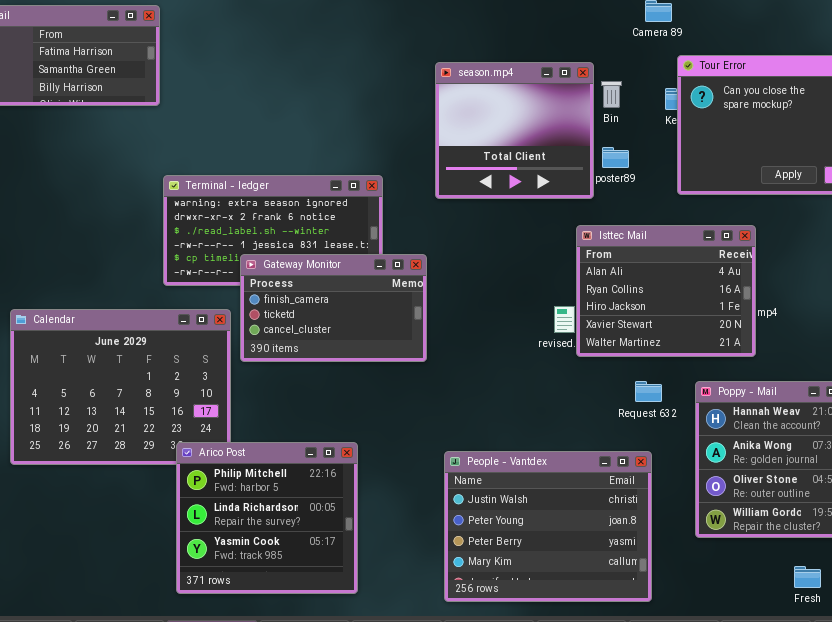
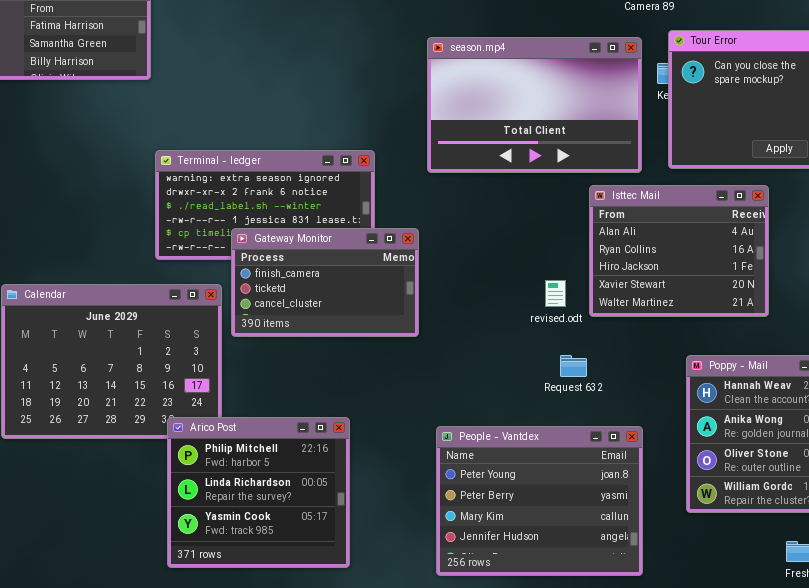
season.mp4: [435,62,594,199] -> [427,37,642,173], resized
Isttec Mail: [576,225,756,357] -> [589,185,769,317], moved
Request 632: [635,381,662,402] -> [560,355,587,377], moved
People - Vantdex: [444,451,652,602] -> [436,426,643,576], scrolled down 1 row

